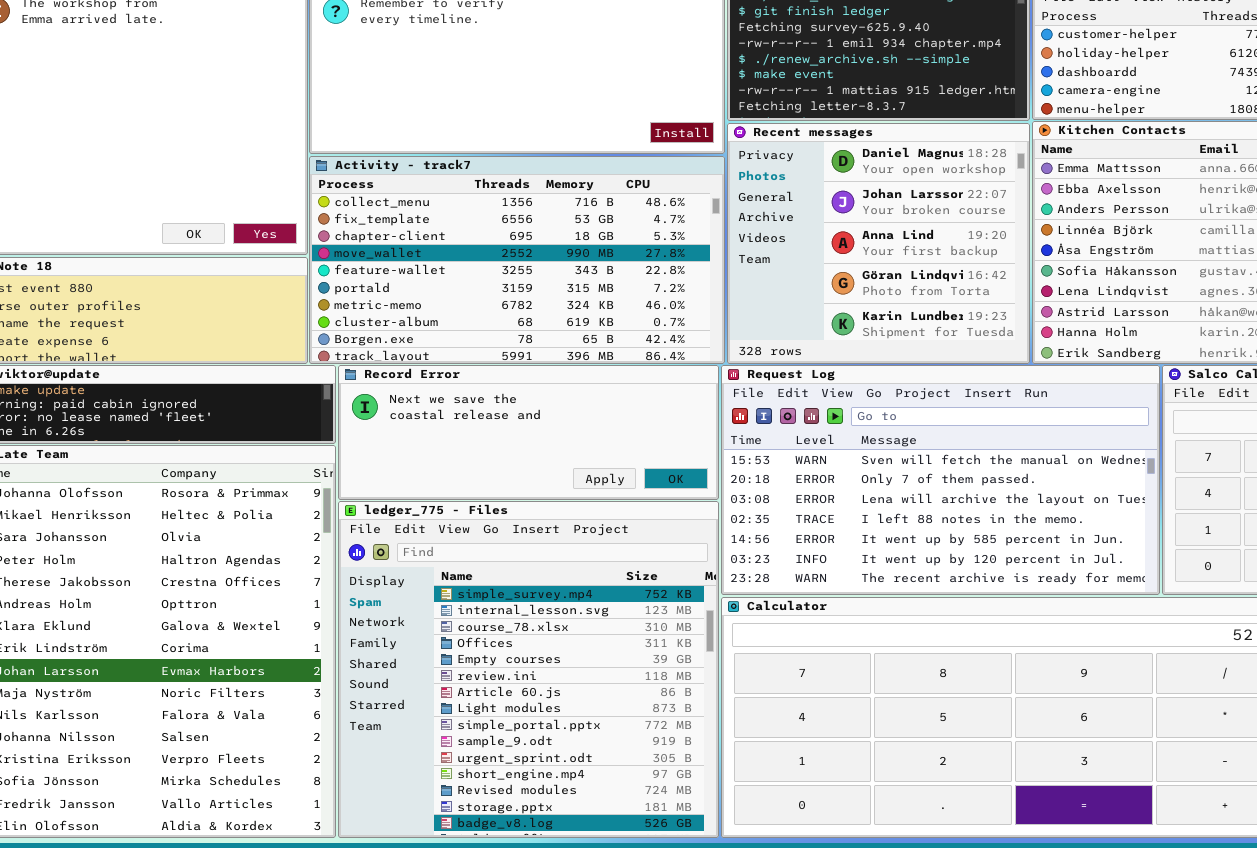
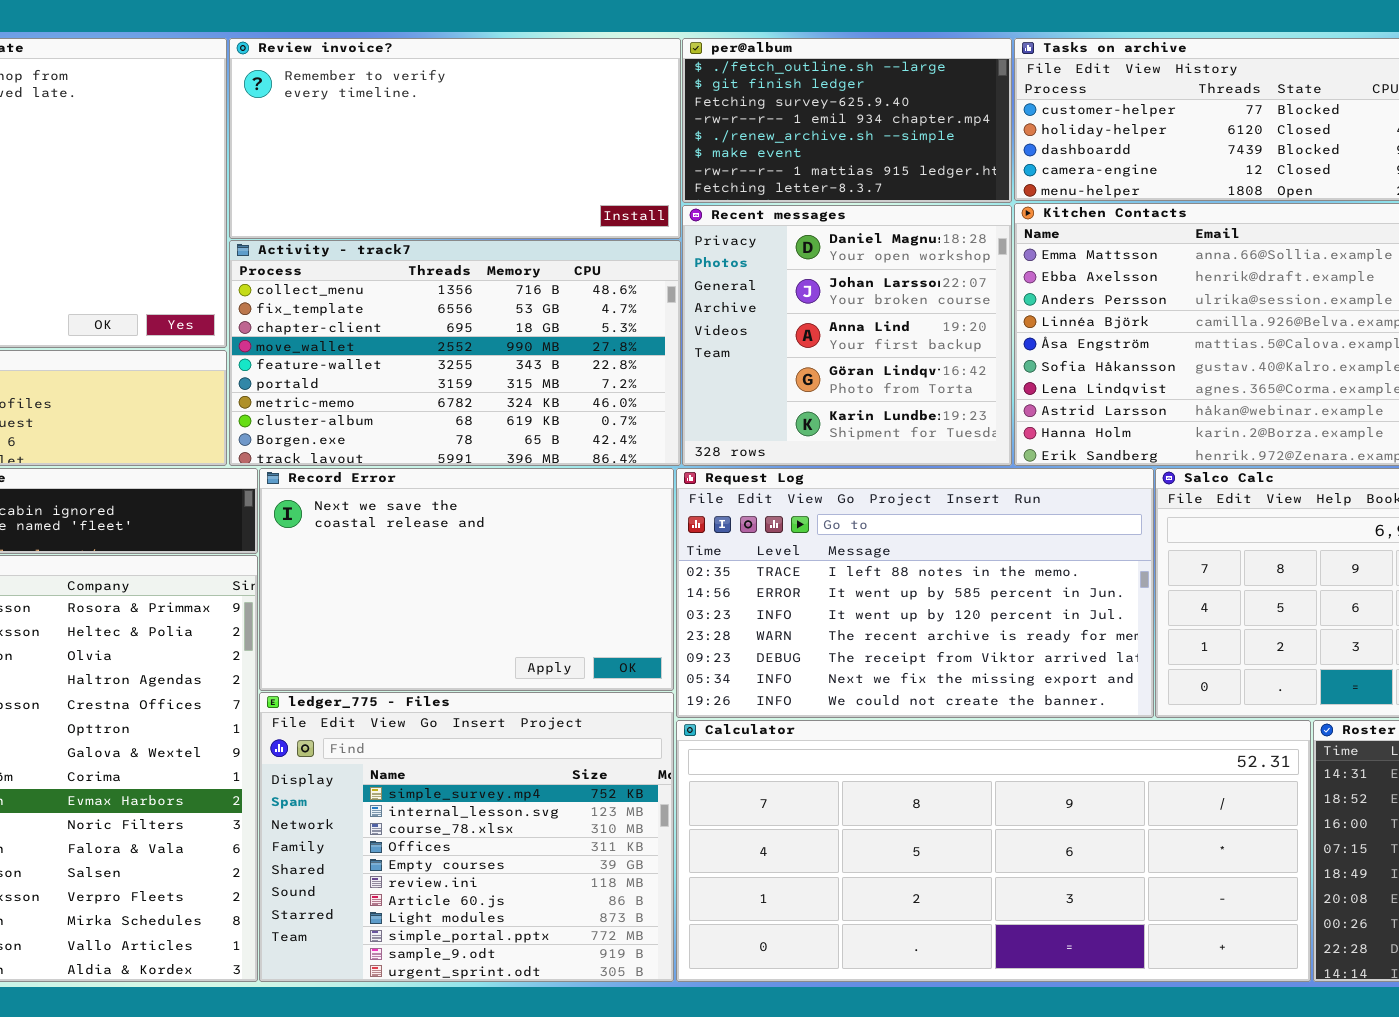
Record Error: [338,365,719,500] -> [259,468,674,691], resized
Request Log: [721,365,1160,595] -> [676,468,1154,718], scrolled down 3 rows
ledger_775 - Files: [338,501,719,838] -> [259,692,674,982], resized

